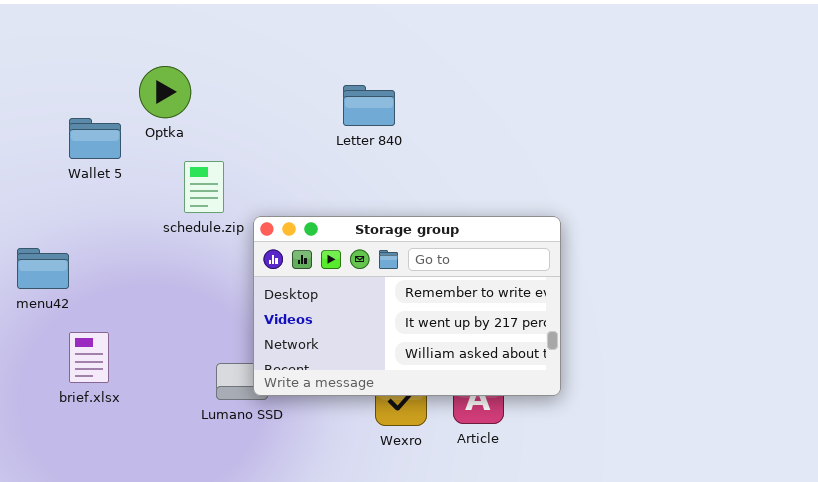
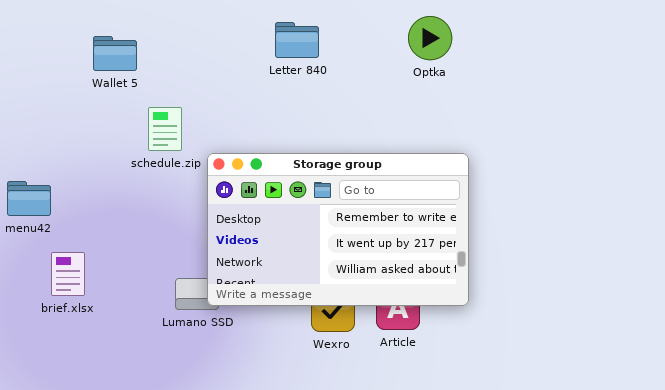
Optka: [139,66,191,118] -> [408,16,452,60], moved
Letter 840: [343,85,395,126] -> [275,22,319,58], moved
Wallet 5: [69,118,121,159] -> [93,36,137,71], moved

